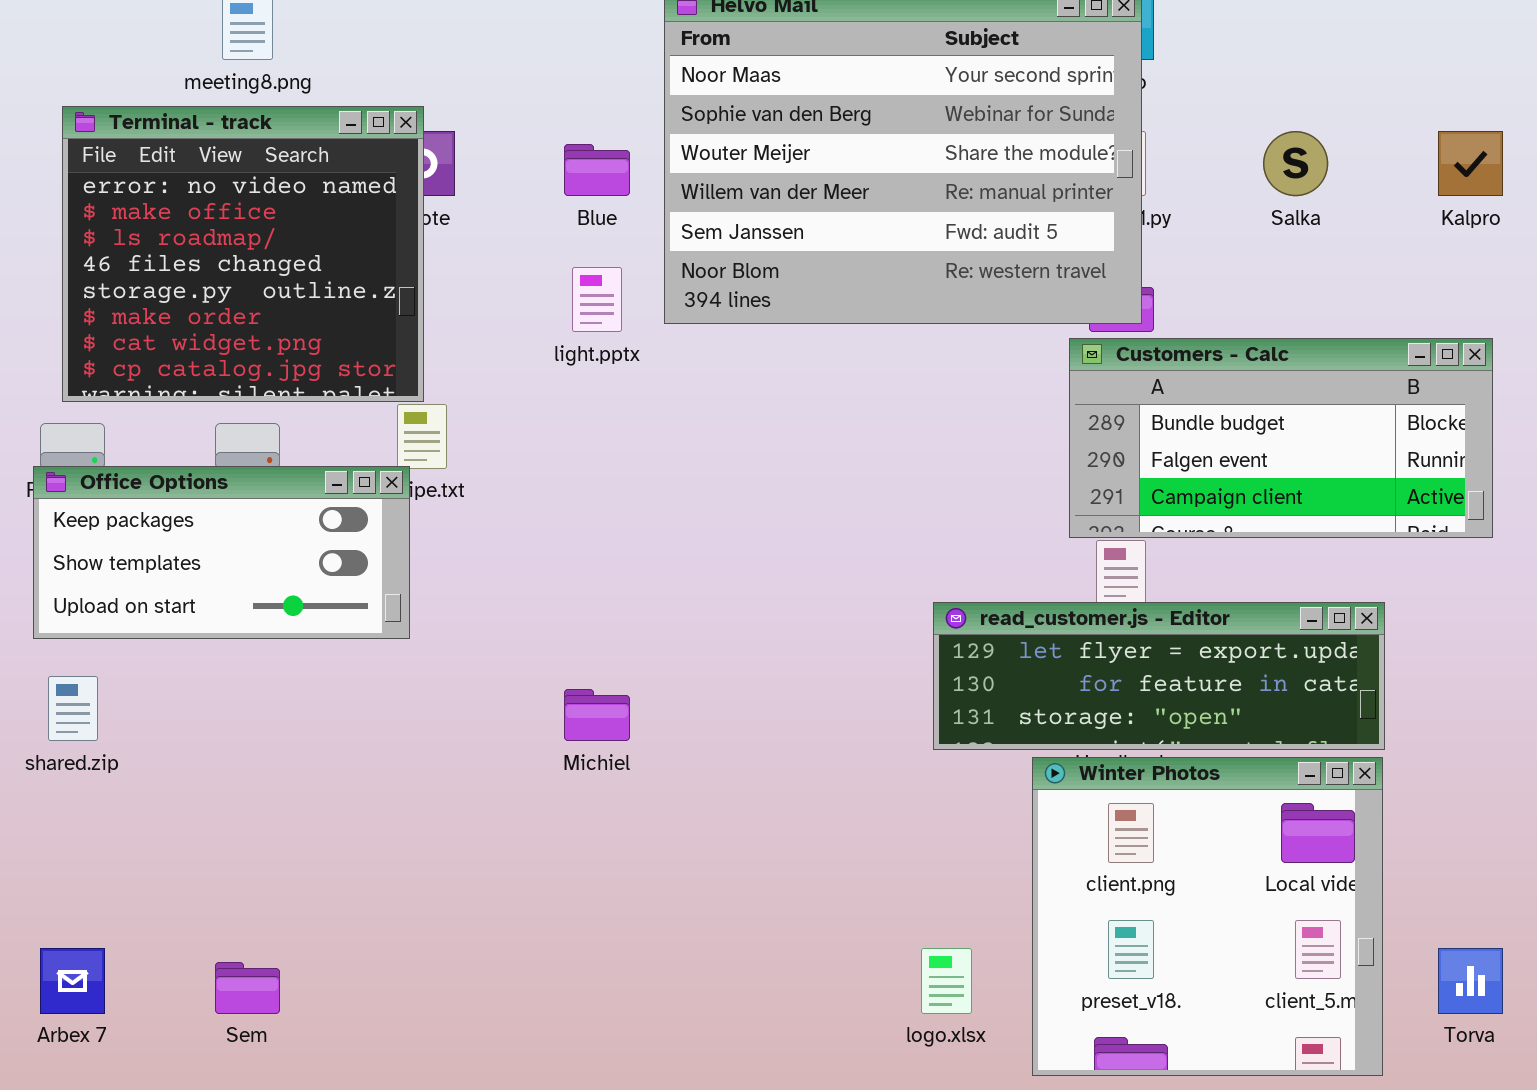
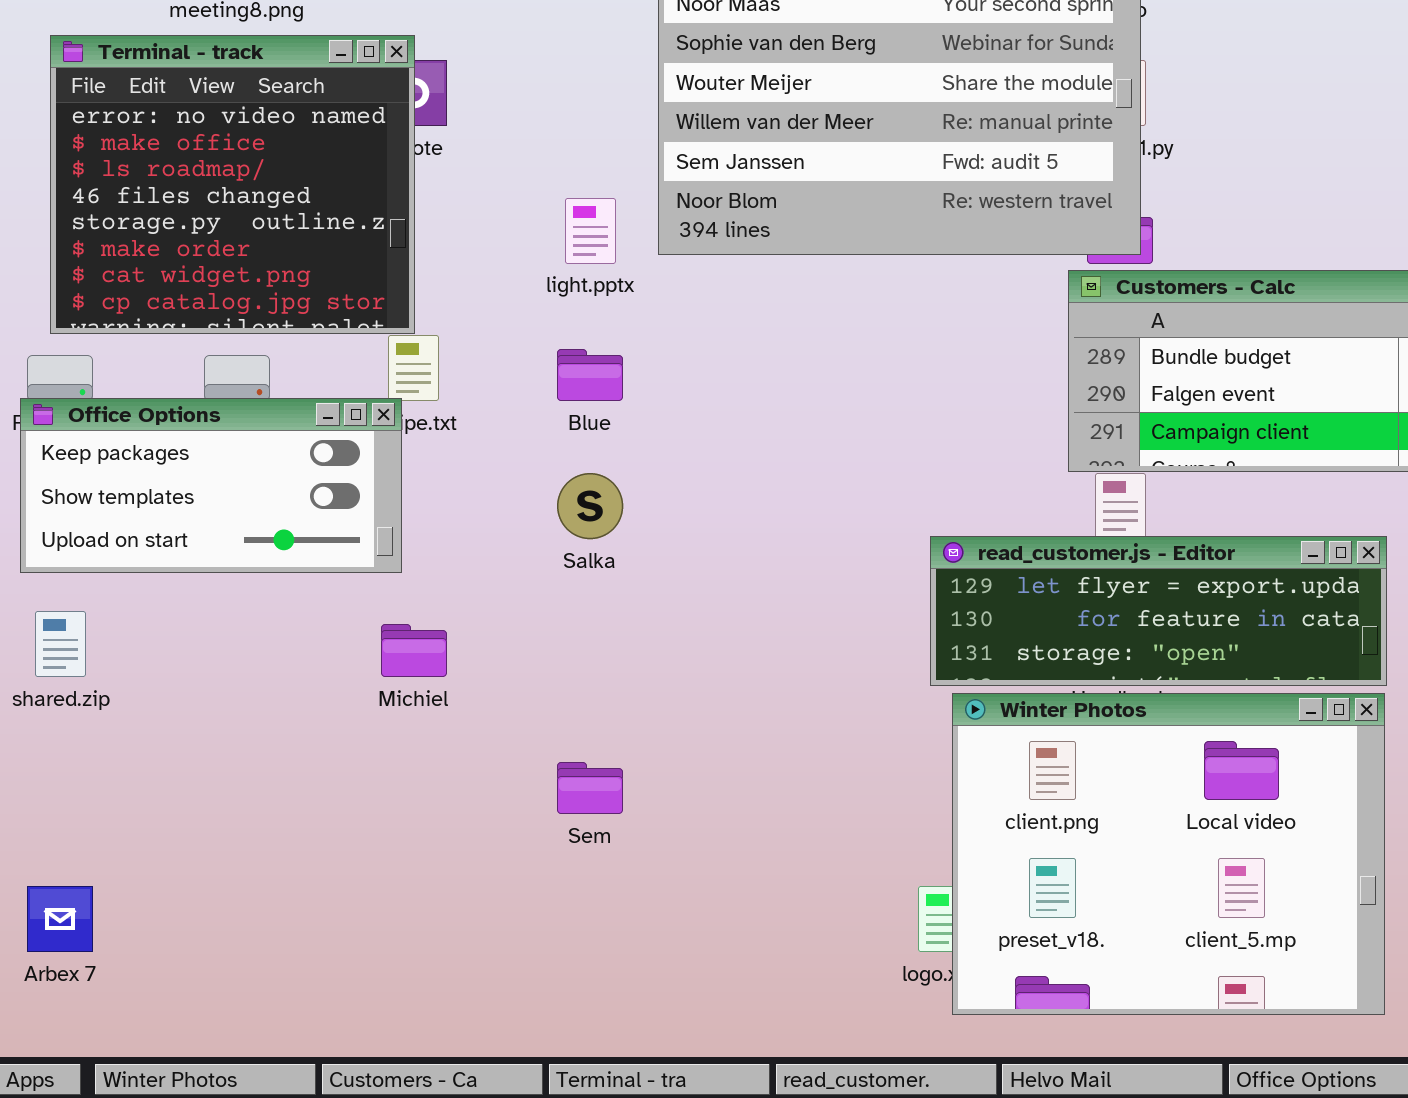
Salka: [1263,131,1328,196] -> [557,473,623,539], moved
Blue: [564,144,630,196] -> [557,349,623,401], moved
Michiel: [564,689,630,741] -> [381,624,447,677], moved
Winter Photos: [1032,757,1383,1076] -> [952,693,1385,1015], resized
Sem: [215,962,280,1014] -> [557,762,623,814], moved

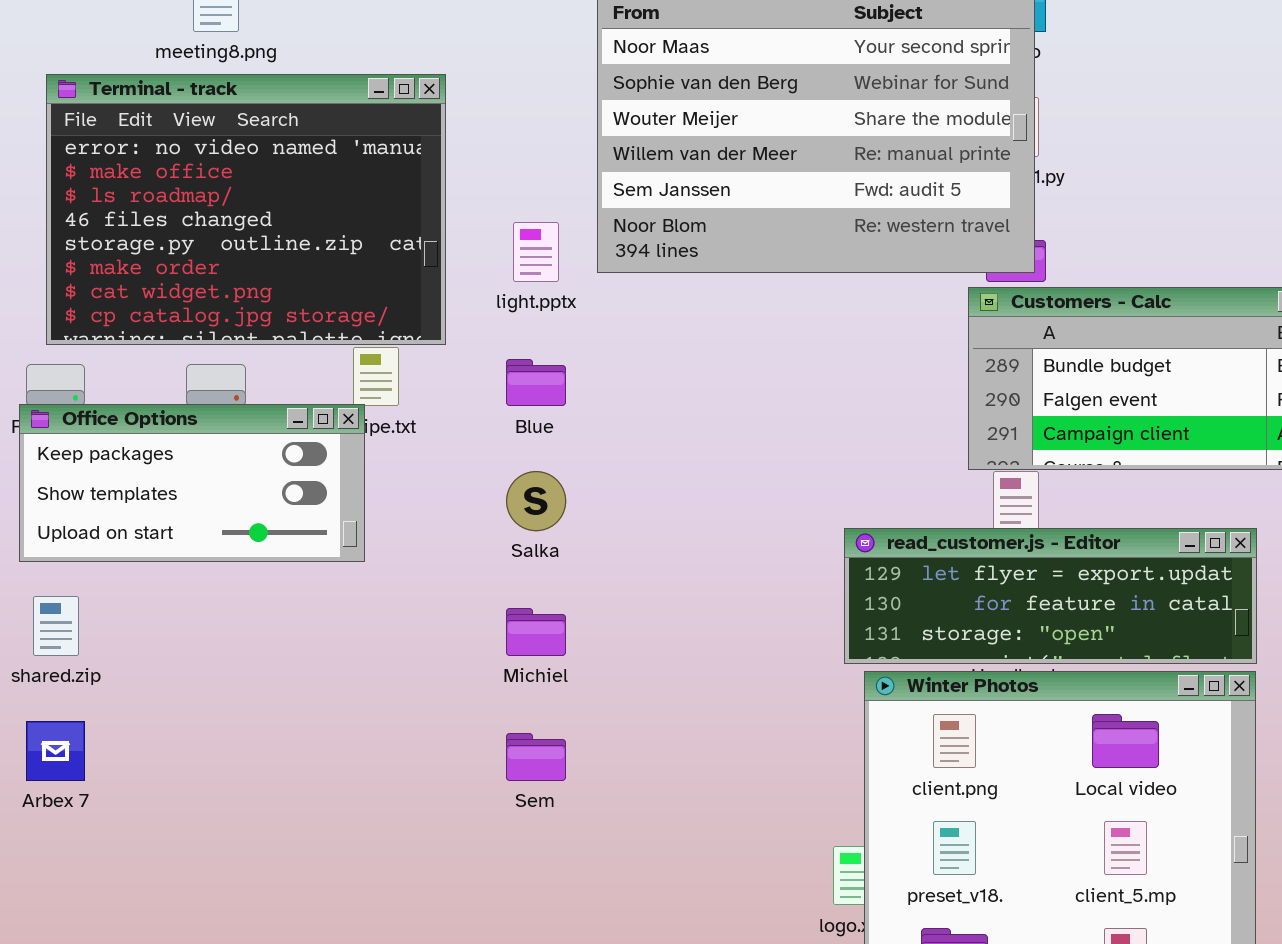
Terminal - track: [50,35,415,334] -> [46,74,446,345], resized
Michiel: [381,624,447,677] -> [506,608,566,656], moved
Arbex 7: [27,886,93,952] -> [26,721,85,781], moved

